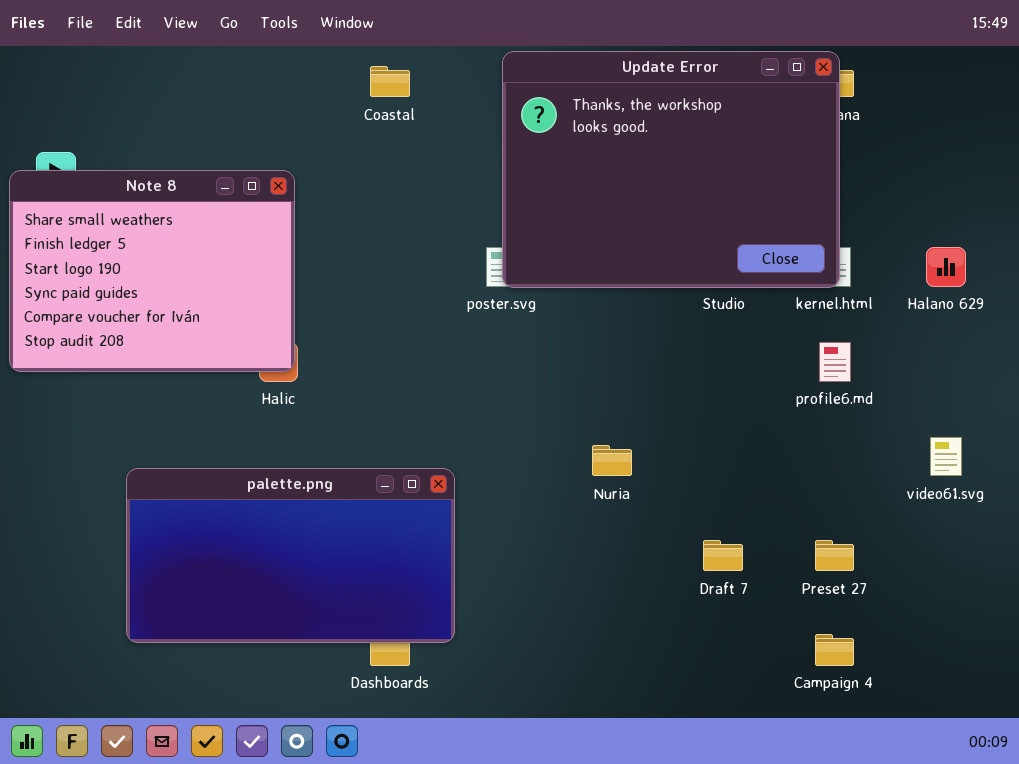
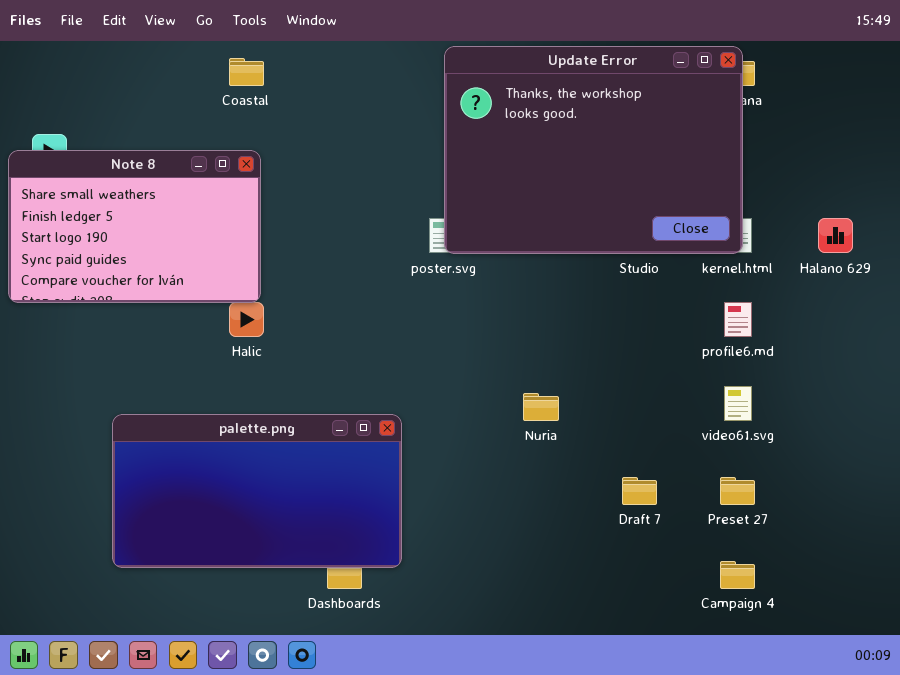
Coastal: [370,66,410,97] -> [229,58,264,86], moved
Note 8: [9,170,295,372] -> [8,150,261,303], resized
video61.svg: [930,437,962,476] -> [724,386,752,421], moved

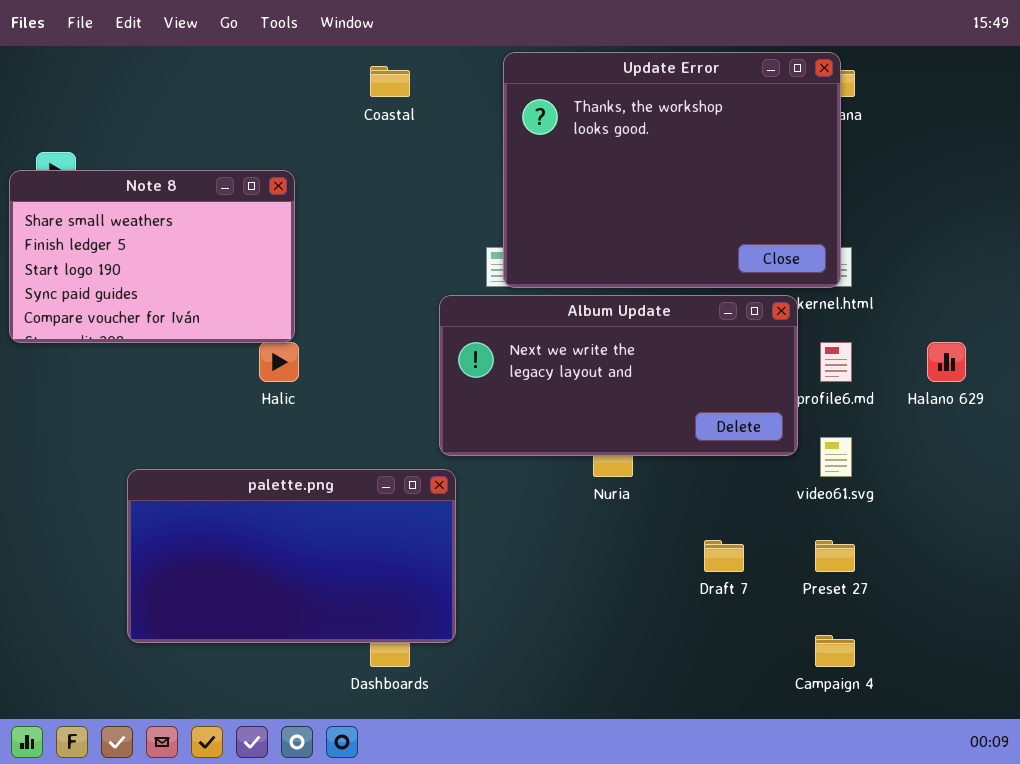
Coastal: [229,58,264,86] -> [370,66,410,97], moved
Halano 629: [818,218,853,253] -> [927,342,966,382], moved
Album Update: none -> [439,295,798,456], opened

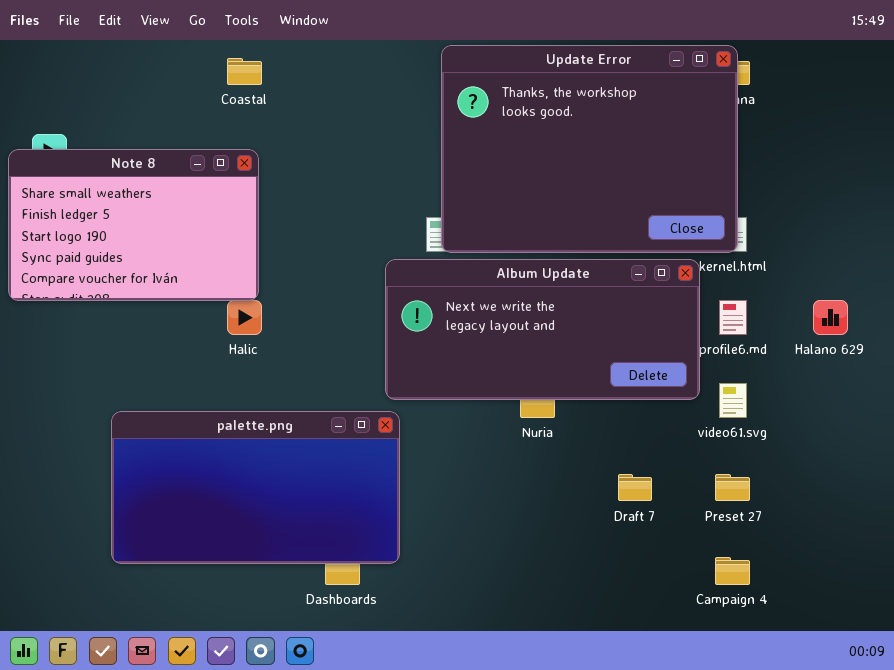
Coastal: [370,66,410,97] -> [227,58,262,85], moved

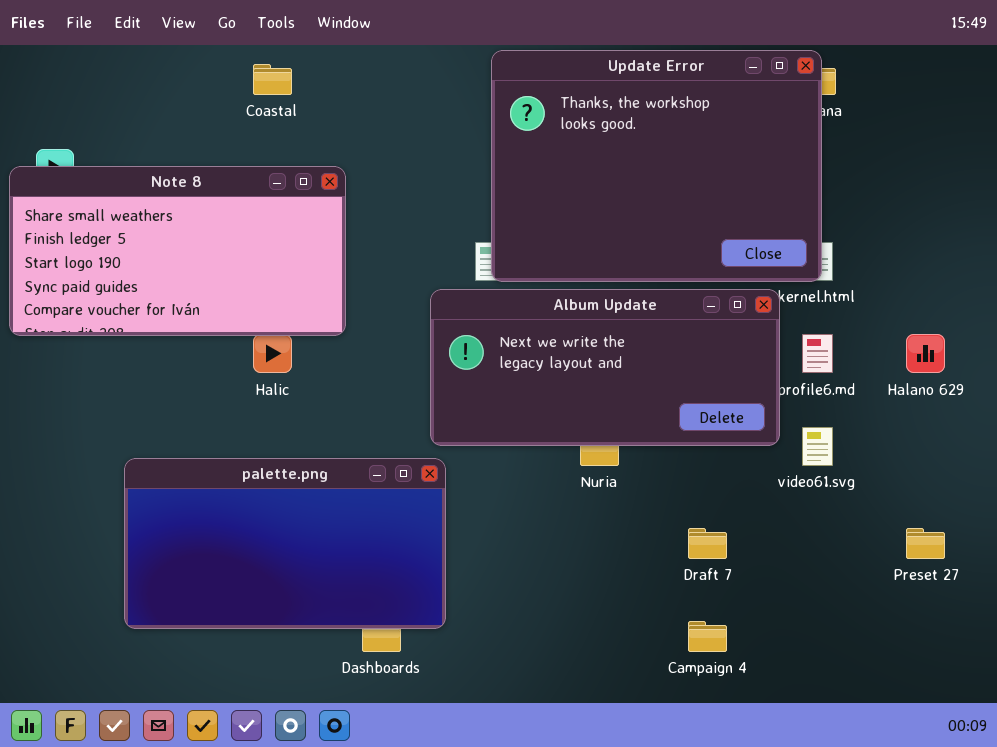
Note 8: [8,149,259,301] -> [9,166,346,336], resized
Preset 27: [715,474,750,501] -> [906,528,945,559], moved
Campaign 4: [715,557,750,585] -> [688,621,727,652], moved

